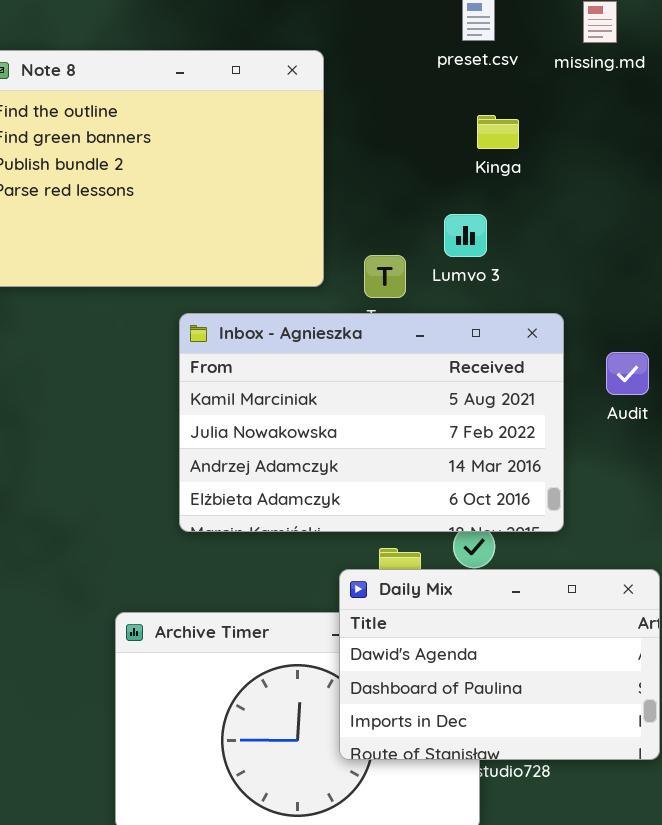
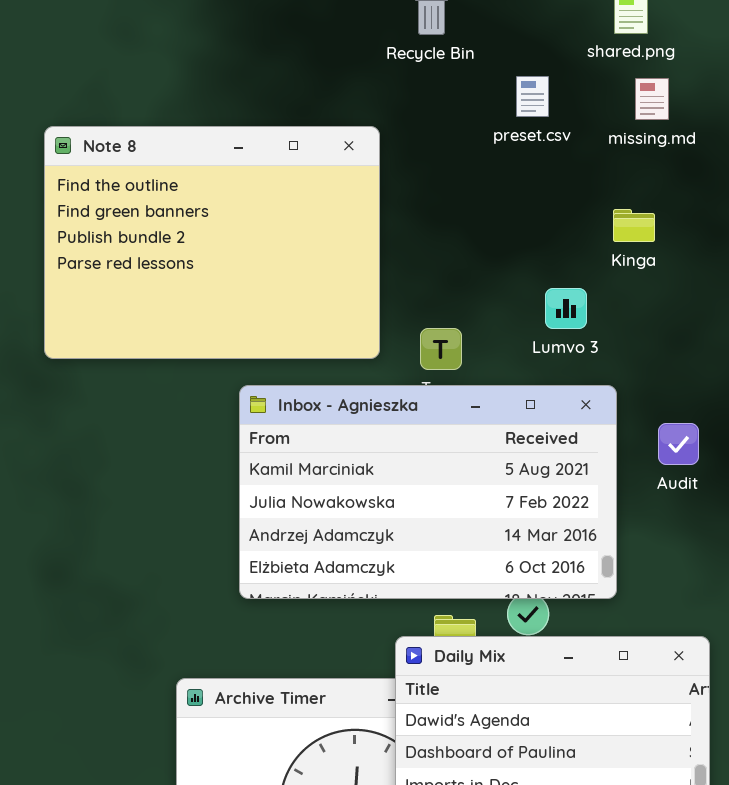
Kinga: [477,115,519,149] -> [613,209,655,242], moved
Lumvo 3: [444,214,487,257] -> [545,288,587,329], moved

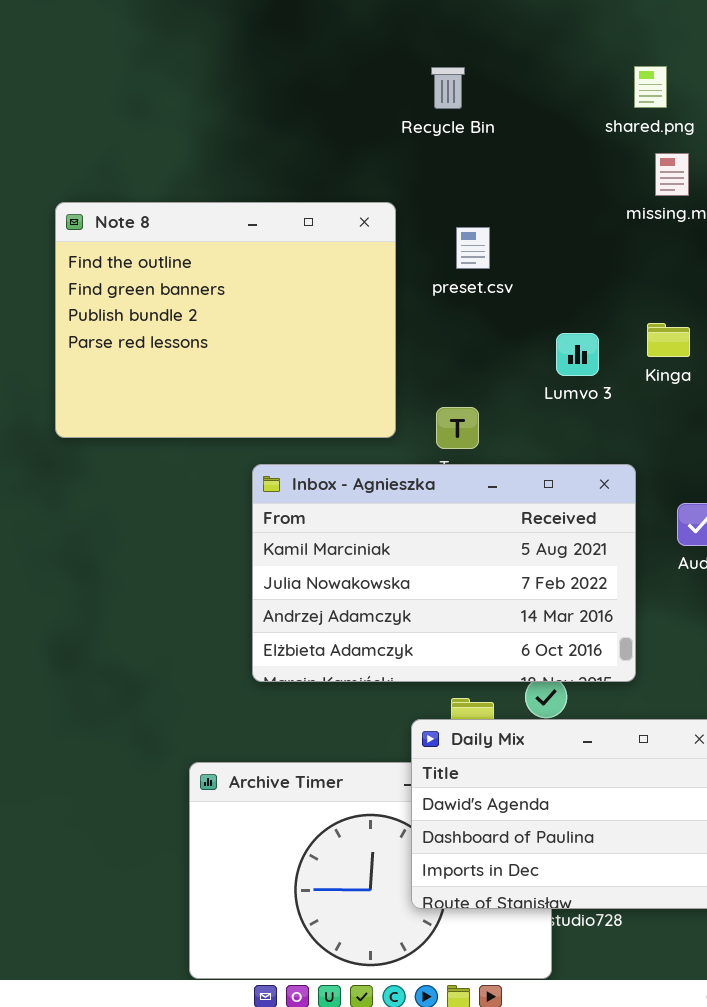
preset.csv: [516,76,549,117] -> [456,227,490,269], moved
Kinga: [613,209,655,242] -> [647,323,690,357], moved
Lumvo 3: [545,288,587,329] -> [556,333,599,376], moved

